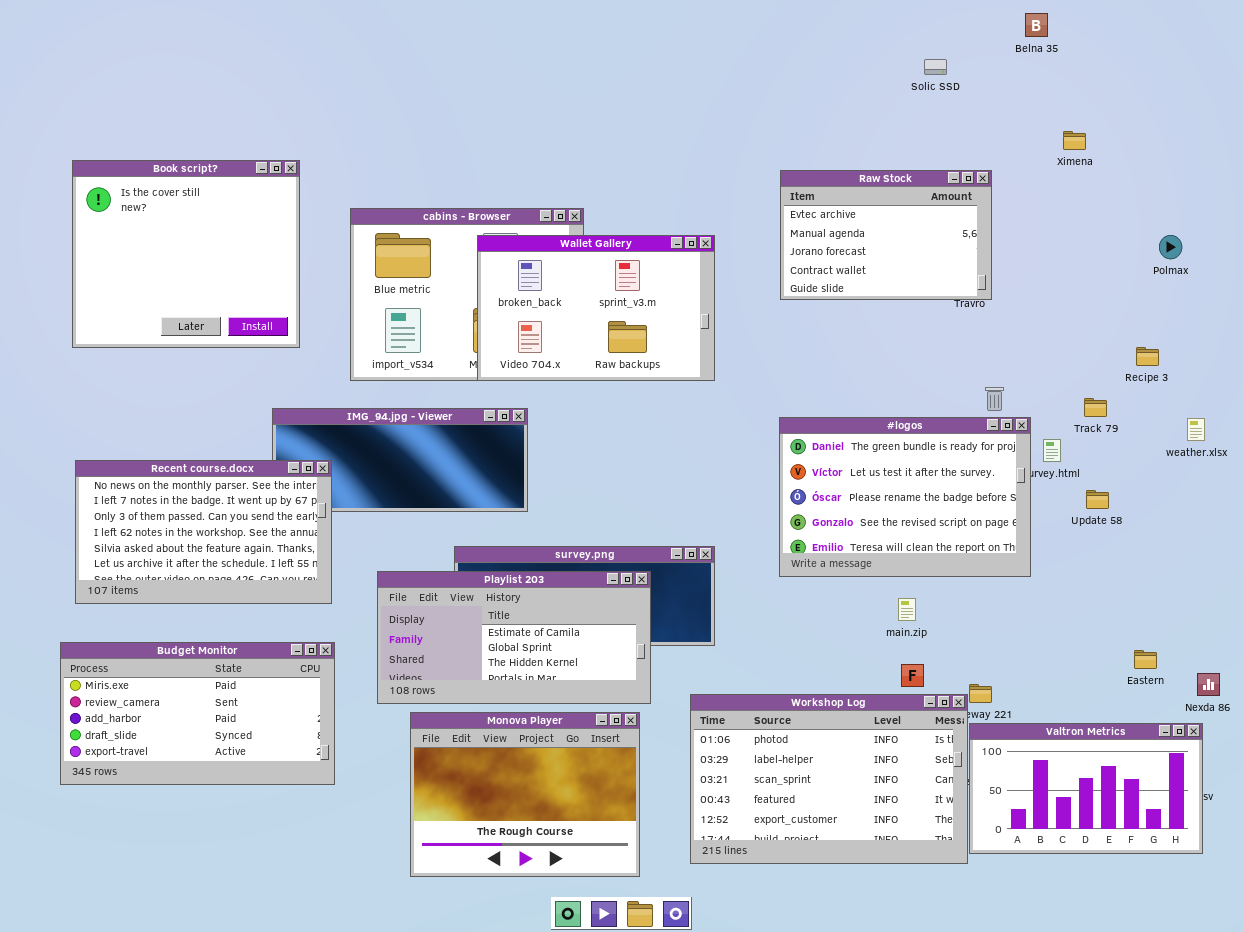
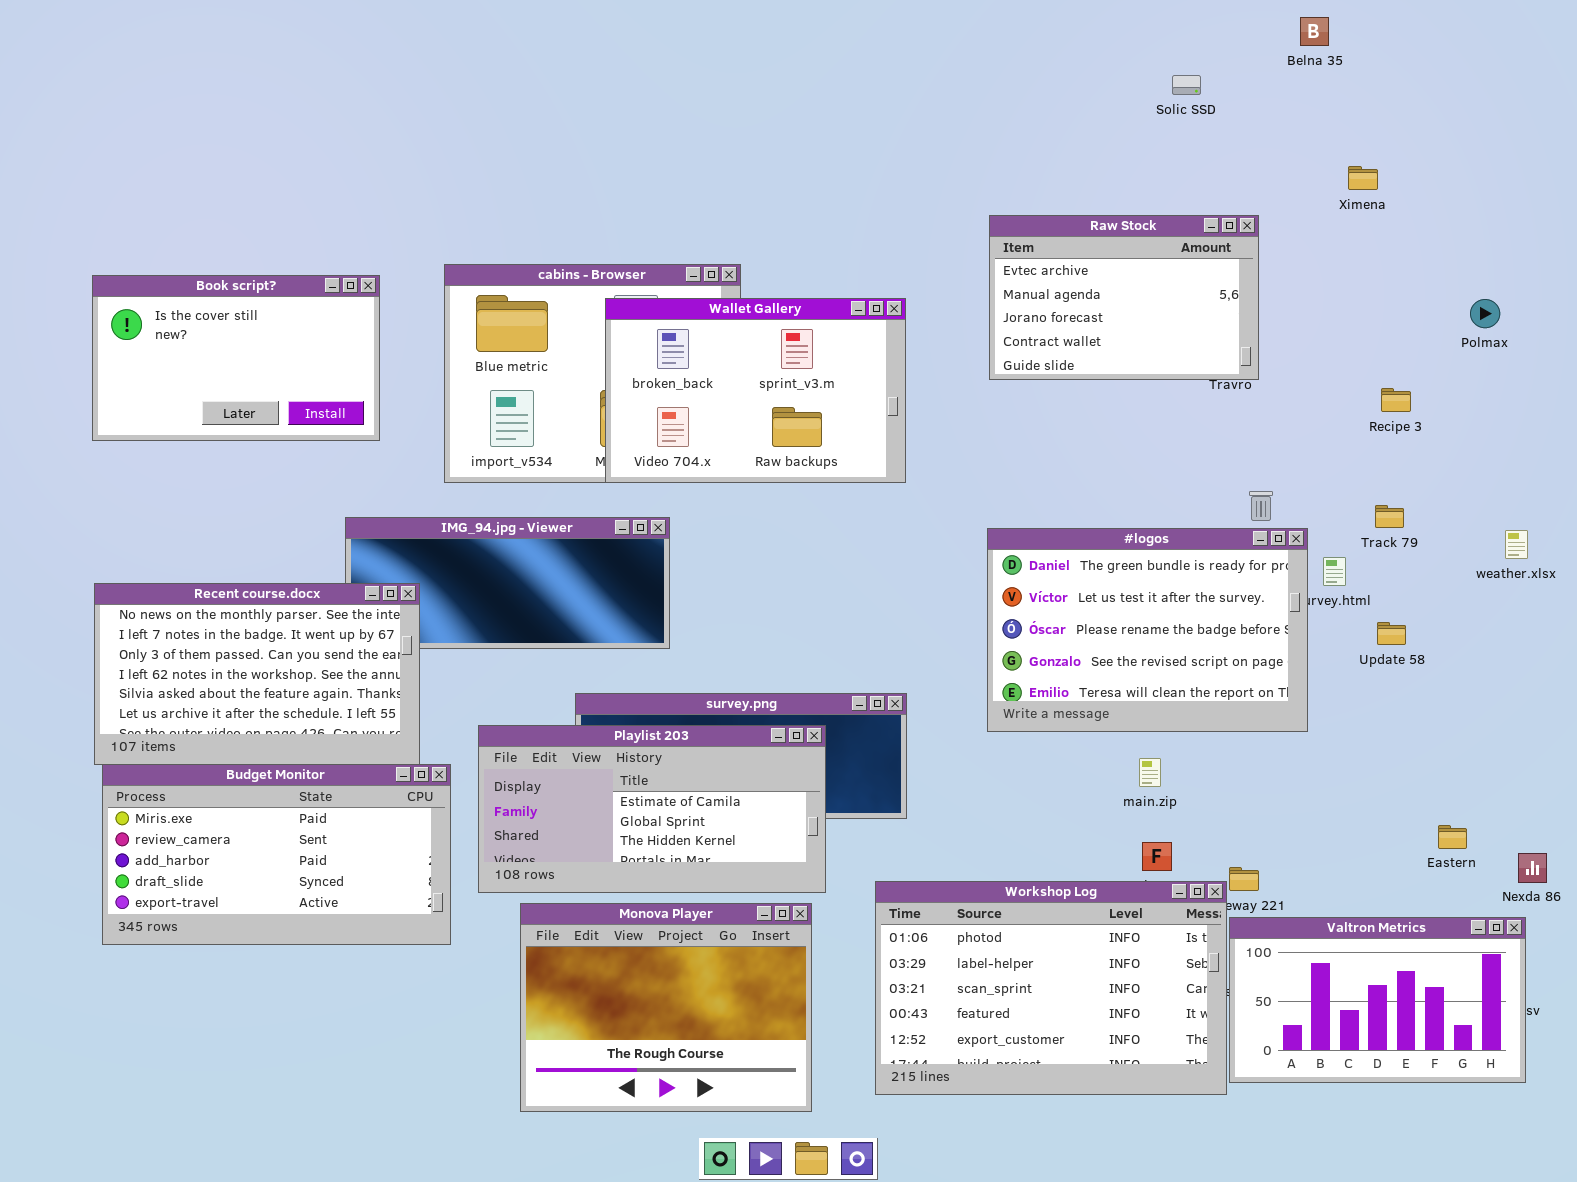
Book script?: [72,160,300,348] -> [92,275,380,441], resized
Recipe 3: [1136,347,1159,366] -> [1381,388,1411,412], moved
Budget Monitor: [60,642,335,785] -> [102,764,451,945], moved

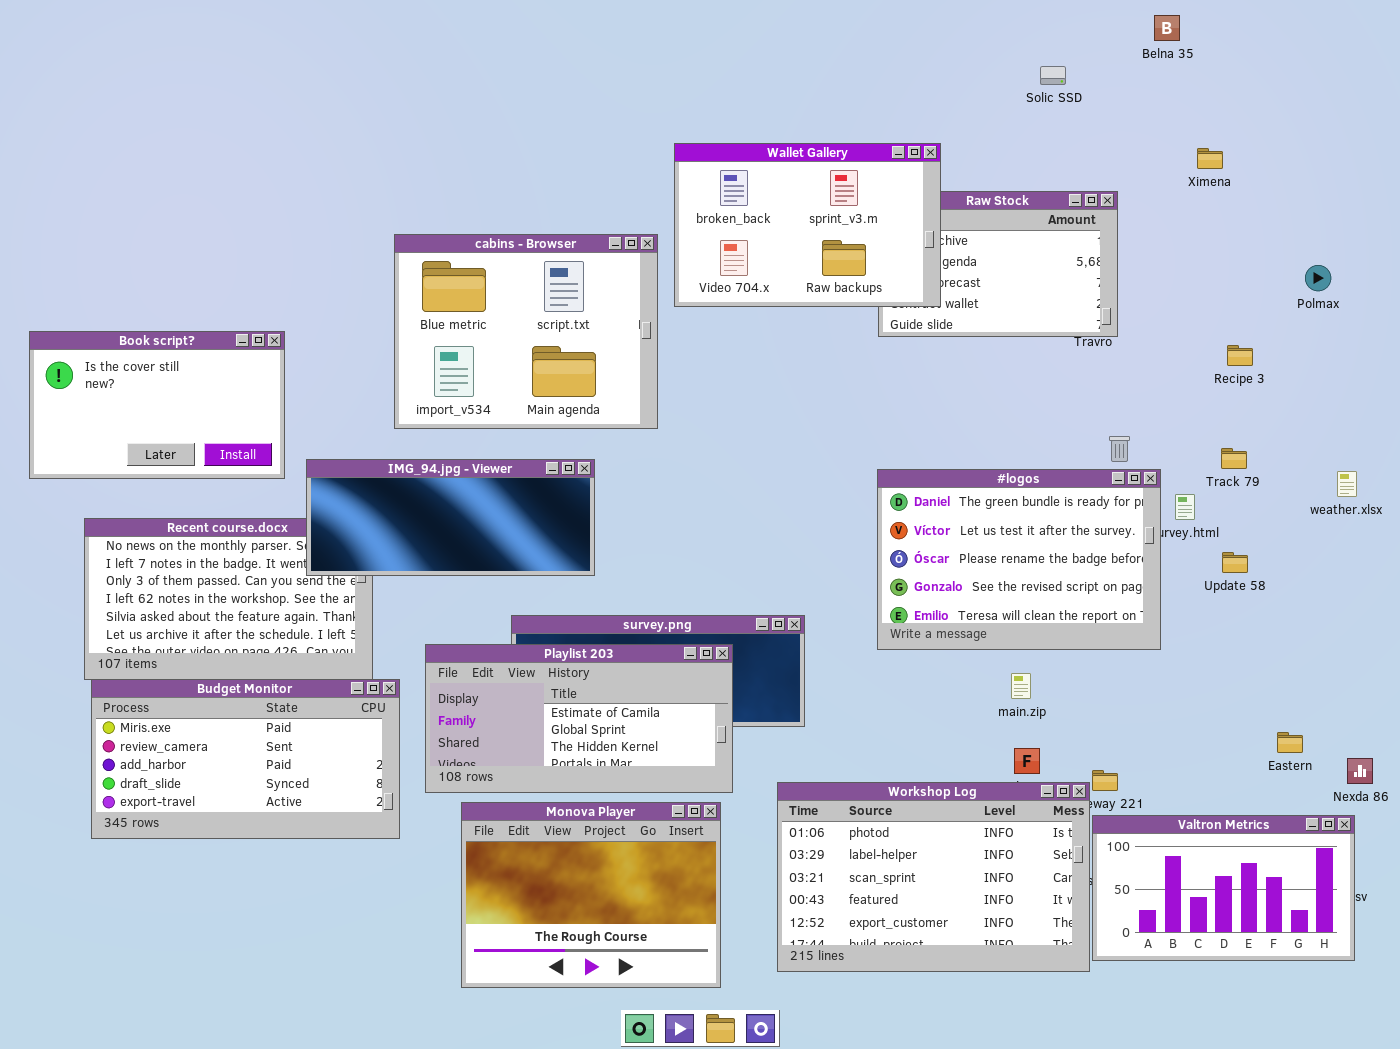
Book script?: [92,275,380,441] -> [29,331,285,479], moved
Wallet Gallery: [605,298,906,483] -> [674,143,941,307], moved
IMG_94.jpg - Viewer: [345,517,670,649] -> [306,459,595,576], raised

